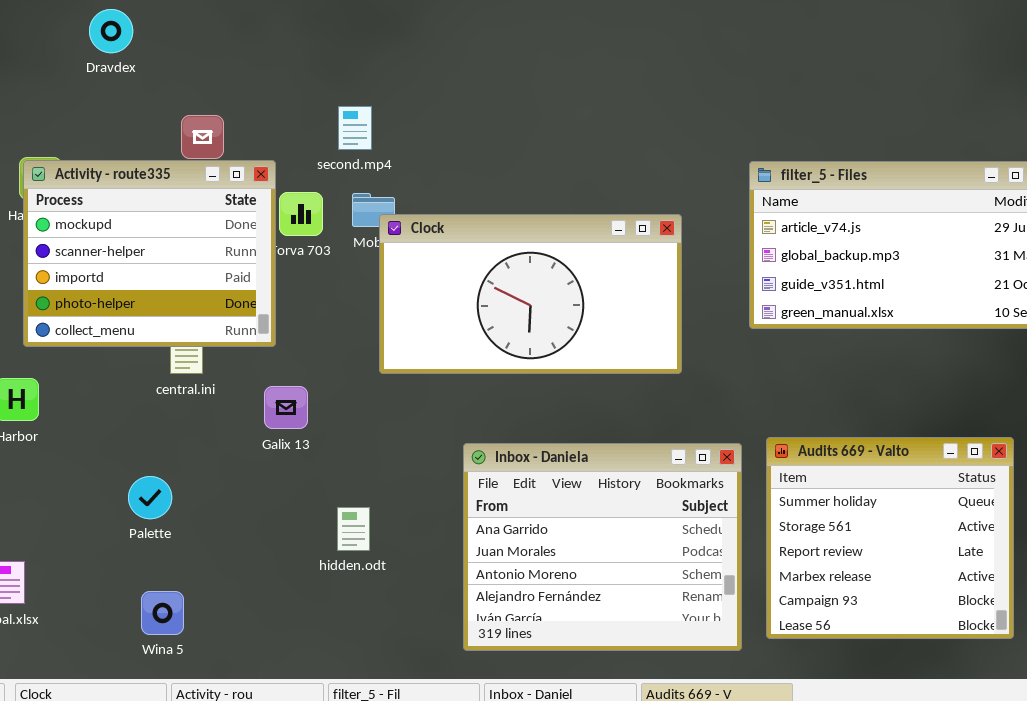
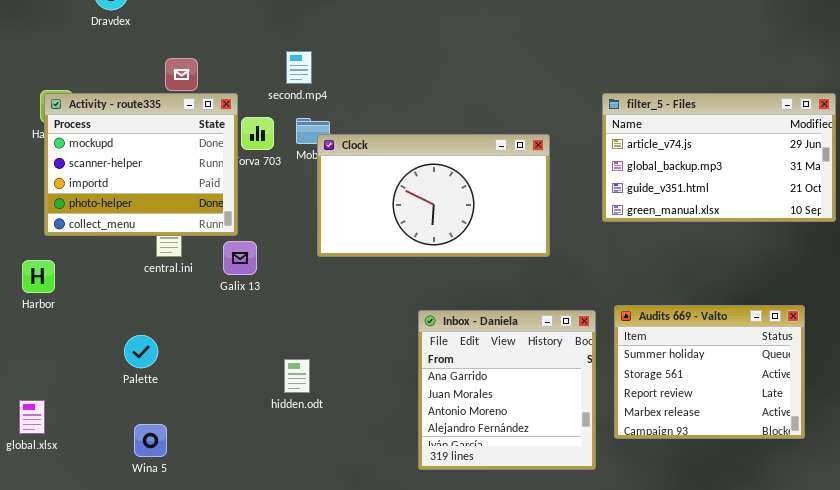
Galix 13: [264,386,308,429] -> [223,241,257,275], moved
Audits 669 - Valto: [766,437,1014,639] -> [614,305,805,439], resized
Inbox - Daniela: [463,443,742,651] -> [418,310,596,470], resized

